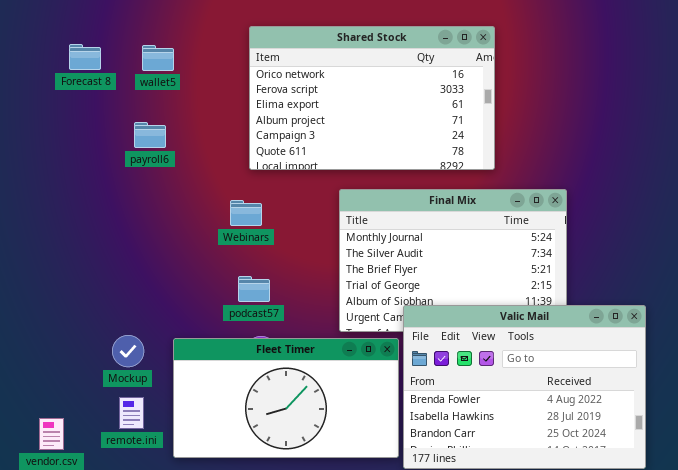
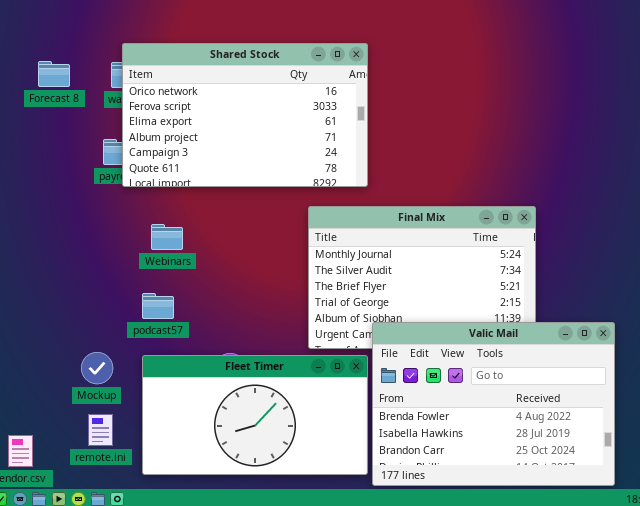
Shared Stock: [249,26,495,170] -> [122,43,368,187], moved
Webinars: [230,200,262,226] -> [151,224,183,250], moved
podcast57: [238,276,270,302] -> [142,293,174,319], moved

